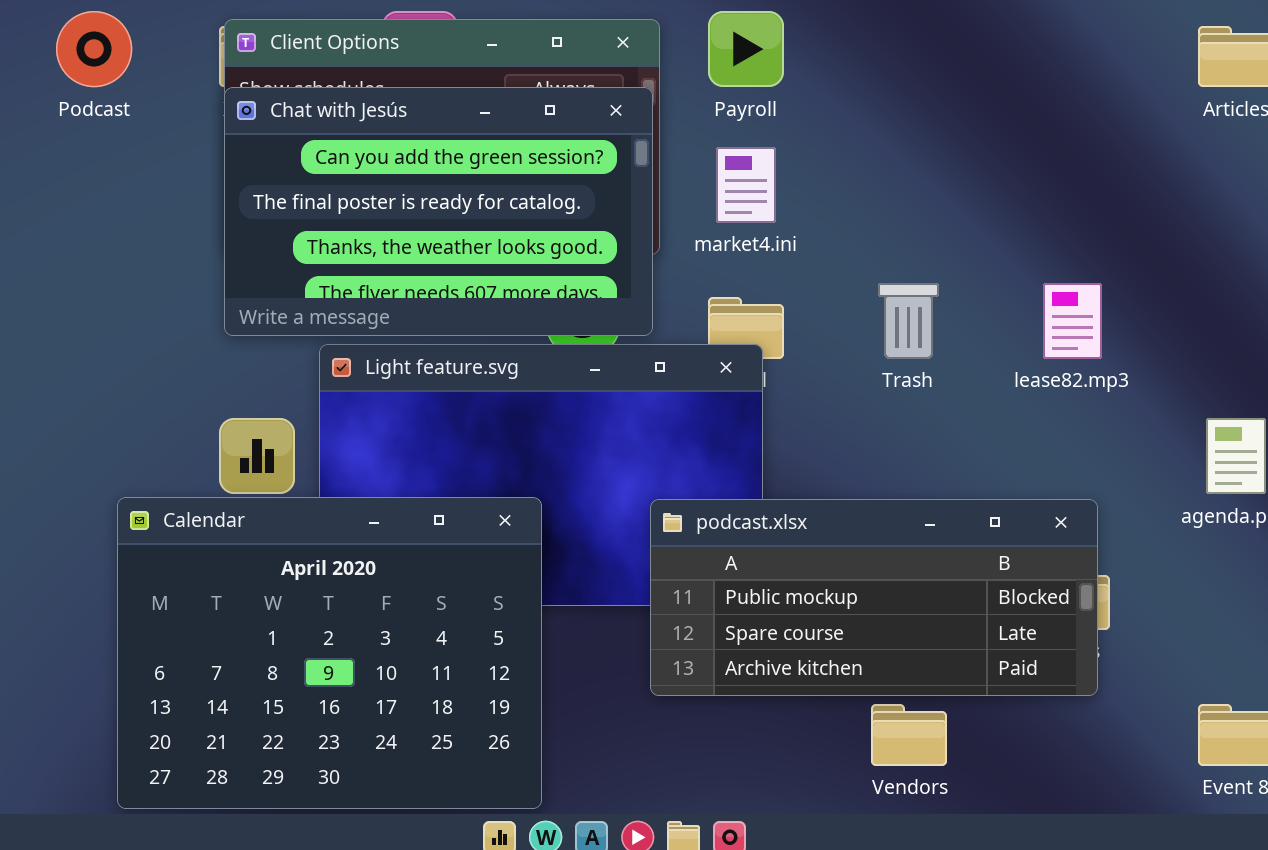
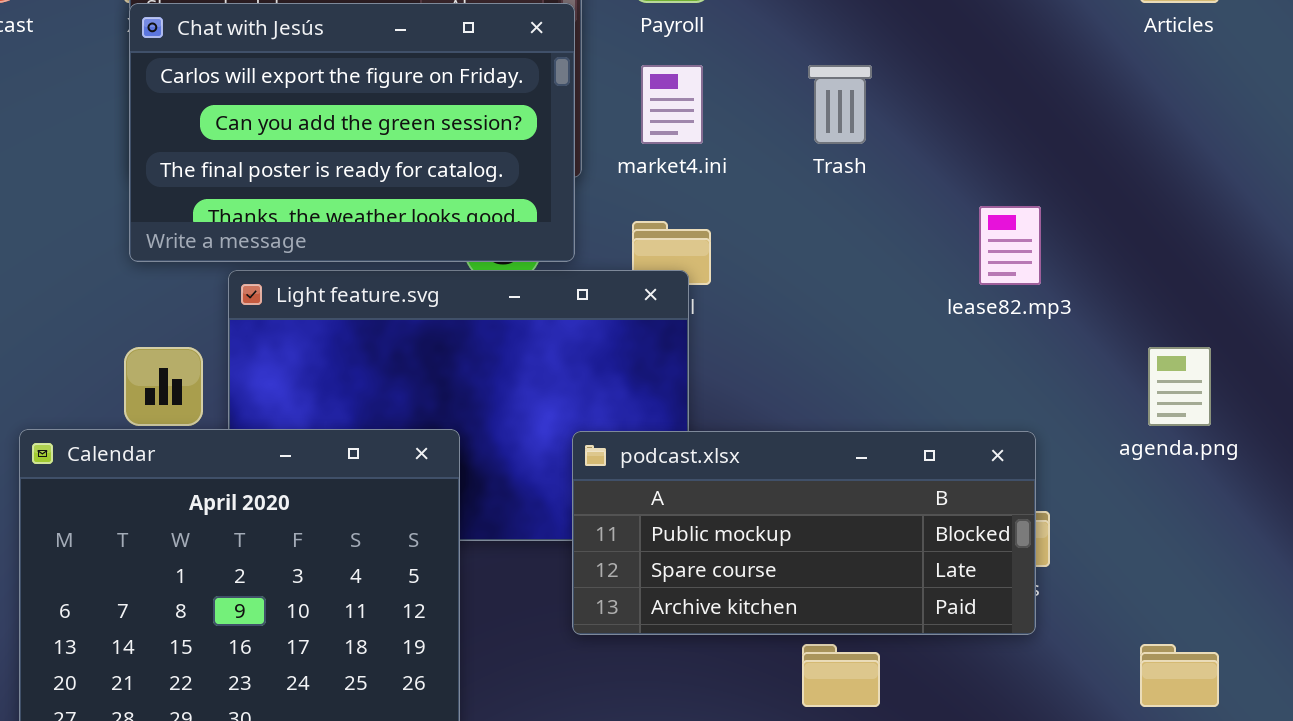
Chat with Jesús: [224,87,653,336] -> [129,3,575,262], scrolled up 1 row
Trash: [878,283,939,359] -> [808,65,872,144], moved

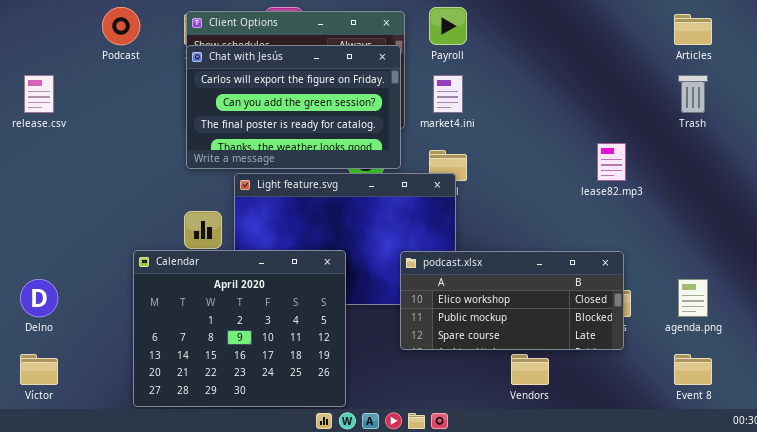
Trash: [808,65,872,144] -> [678,75,708,113], moved
agenda.png: [1148,347,1211,426] -> [678,279,708,317], moved
podcast.xlsx: [572,431,1036,635] -> [400,251,624,350], scrolled up 1 row

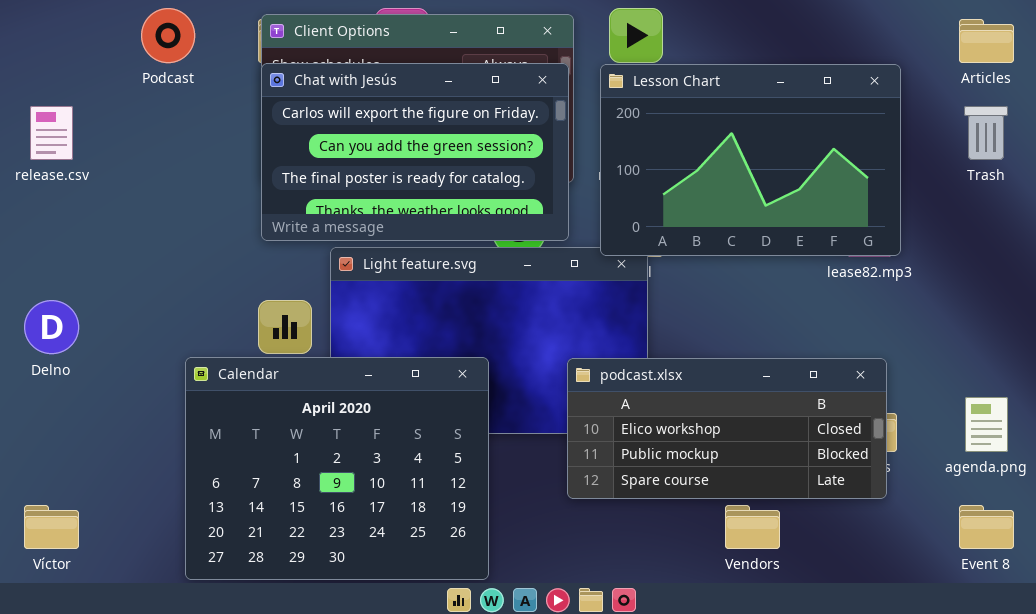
Lesson Chart: none -> [600,64,901,256], opened
Delno: [20,279,58,317] -> [24,300,79,354], moved

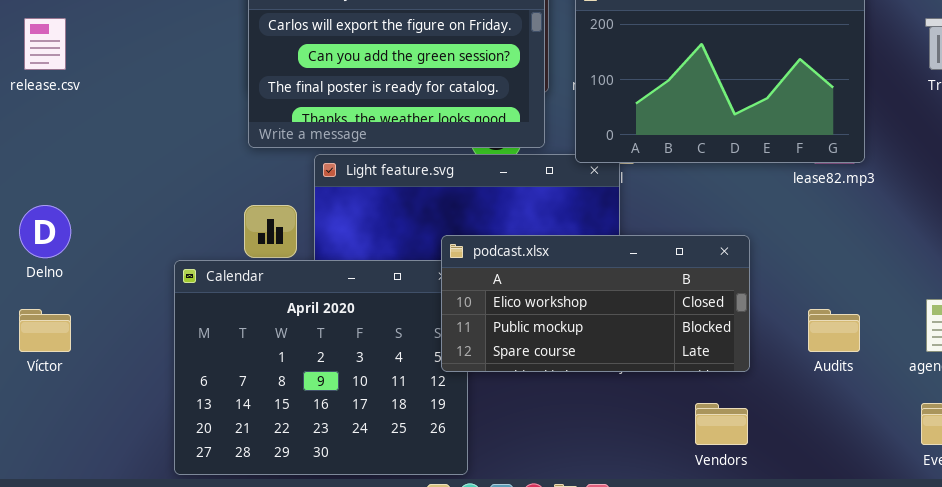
podcast.xlsx: [567,358,887,499] -> [441,235,750,372], moved
Víctor: [24,505,79,549] -> [19,309,71,352], moved

